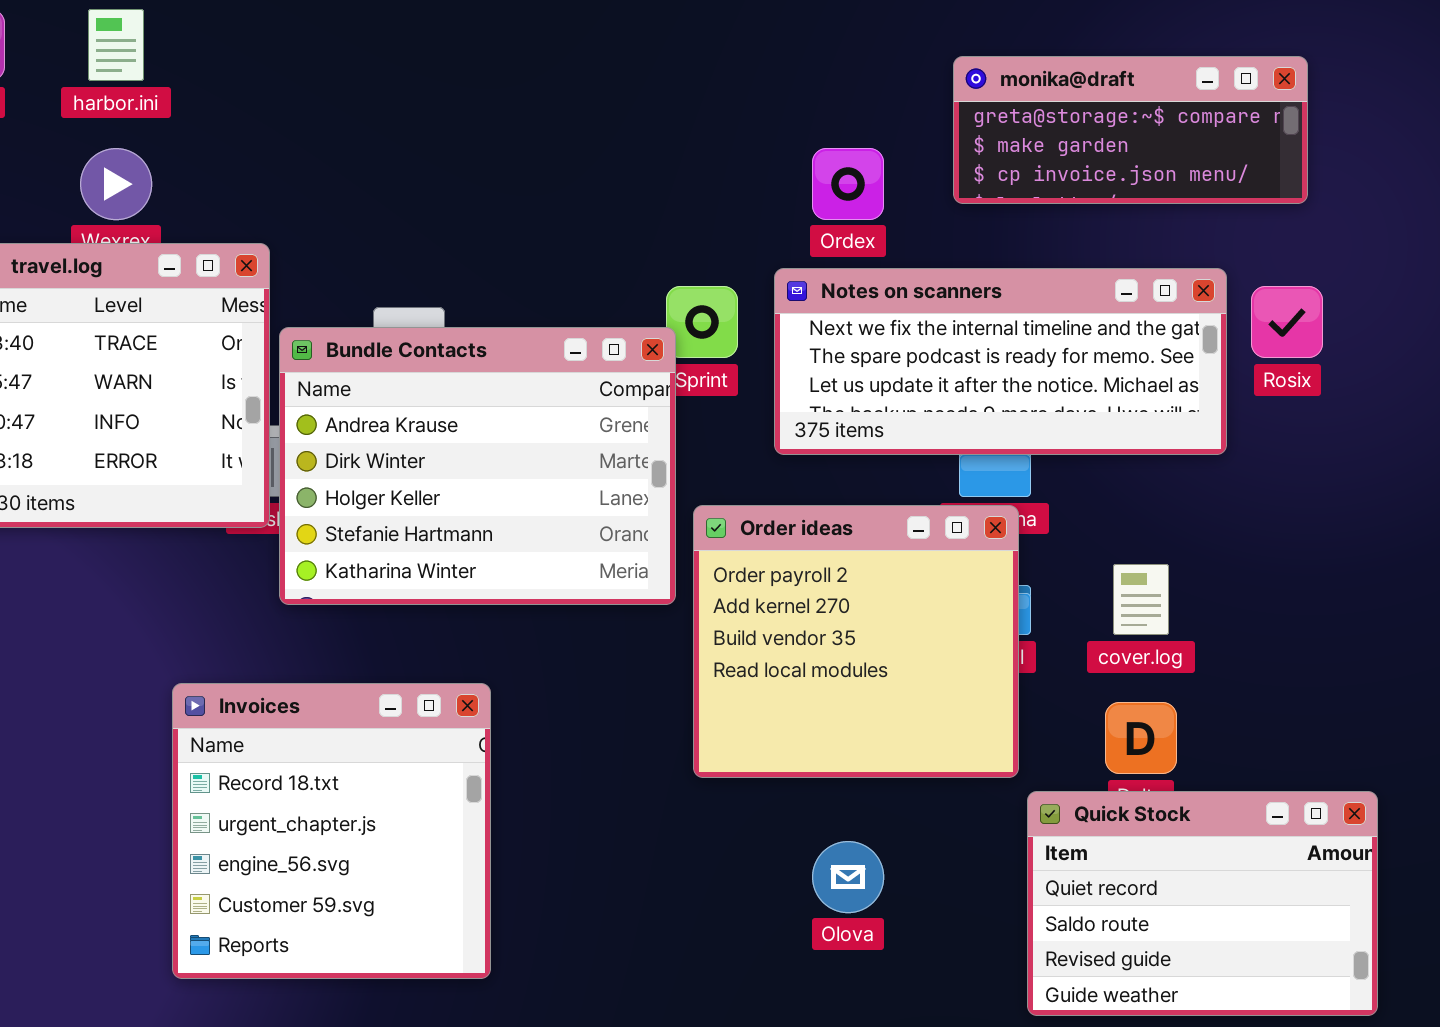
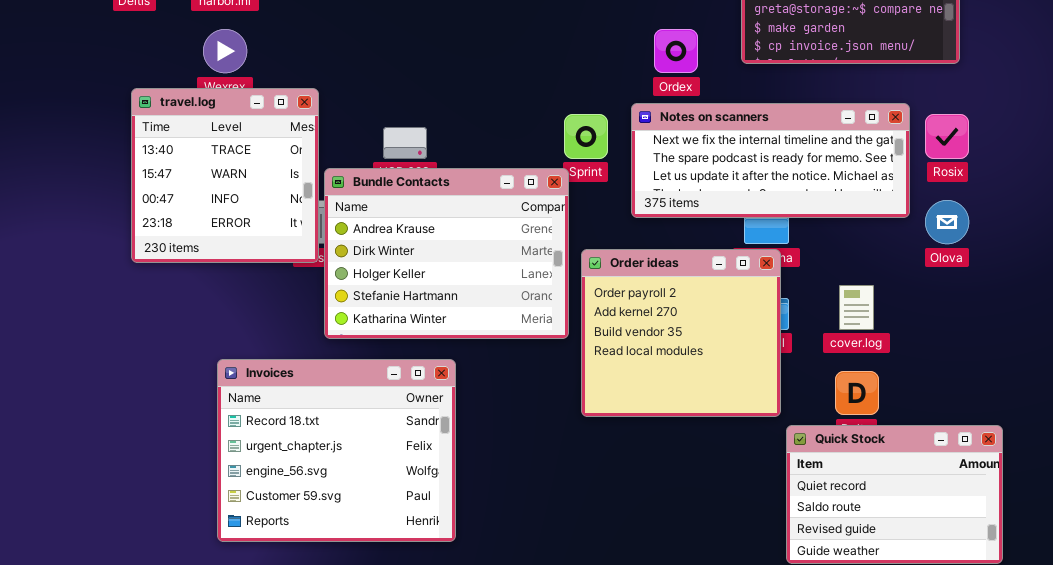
Bundle Contacts: [279,327,676,605] -> [324,168,569,339], moved
Invoices: [172,683,491,979] -> [217,359,456,542], resized
Olova: [812,841,884,913] -> [925,200,969,244], moved

